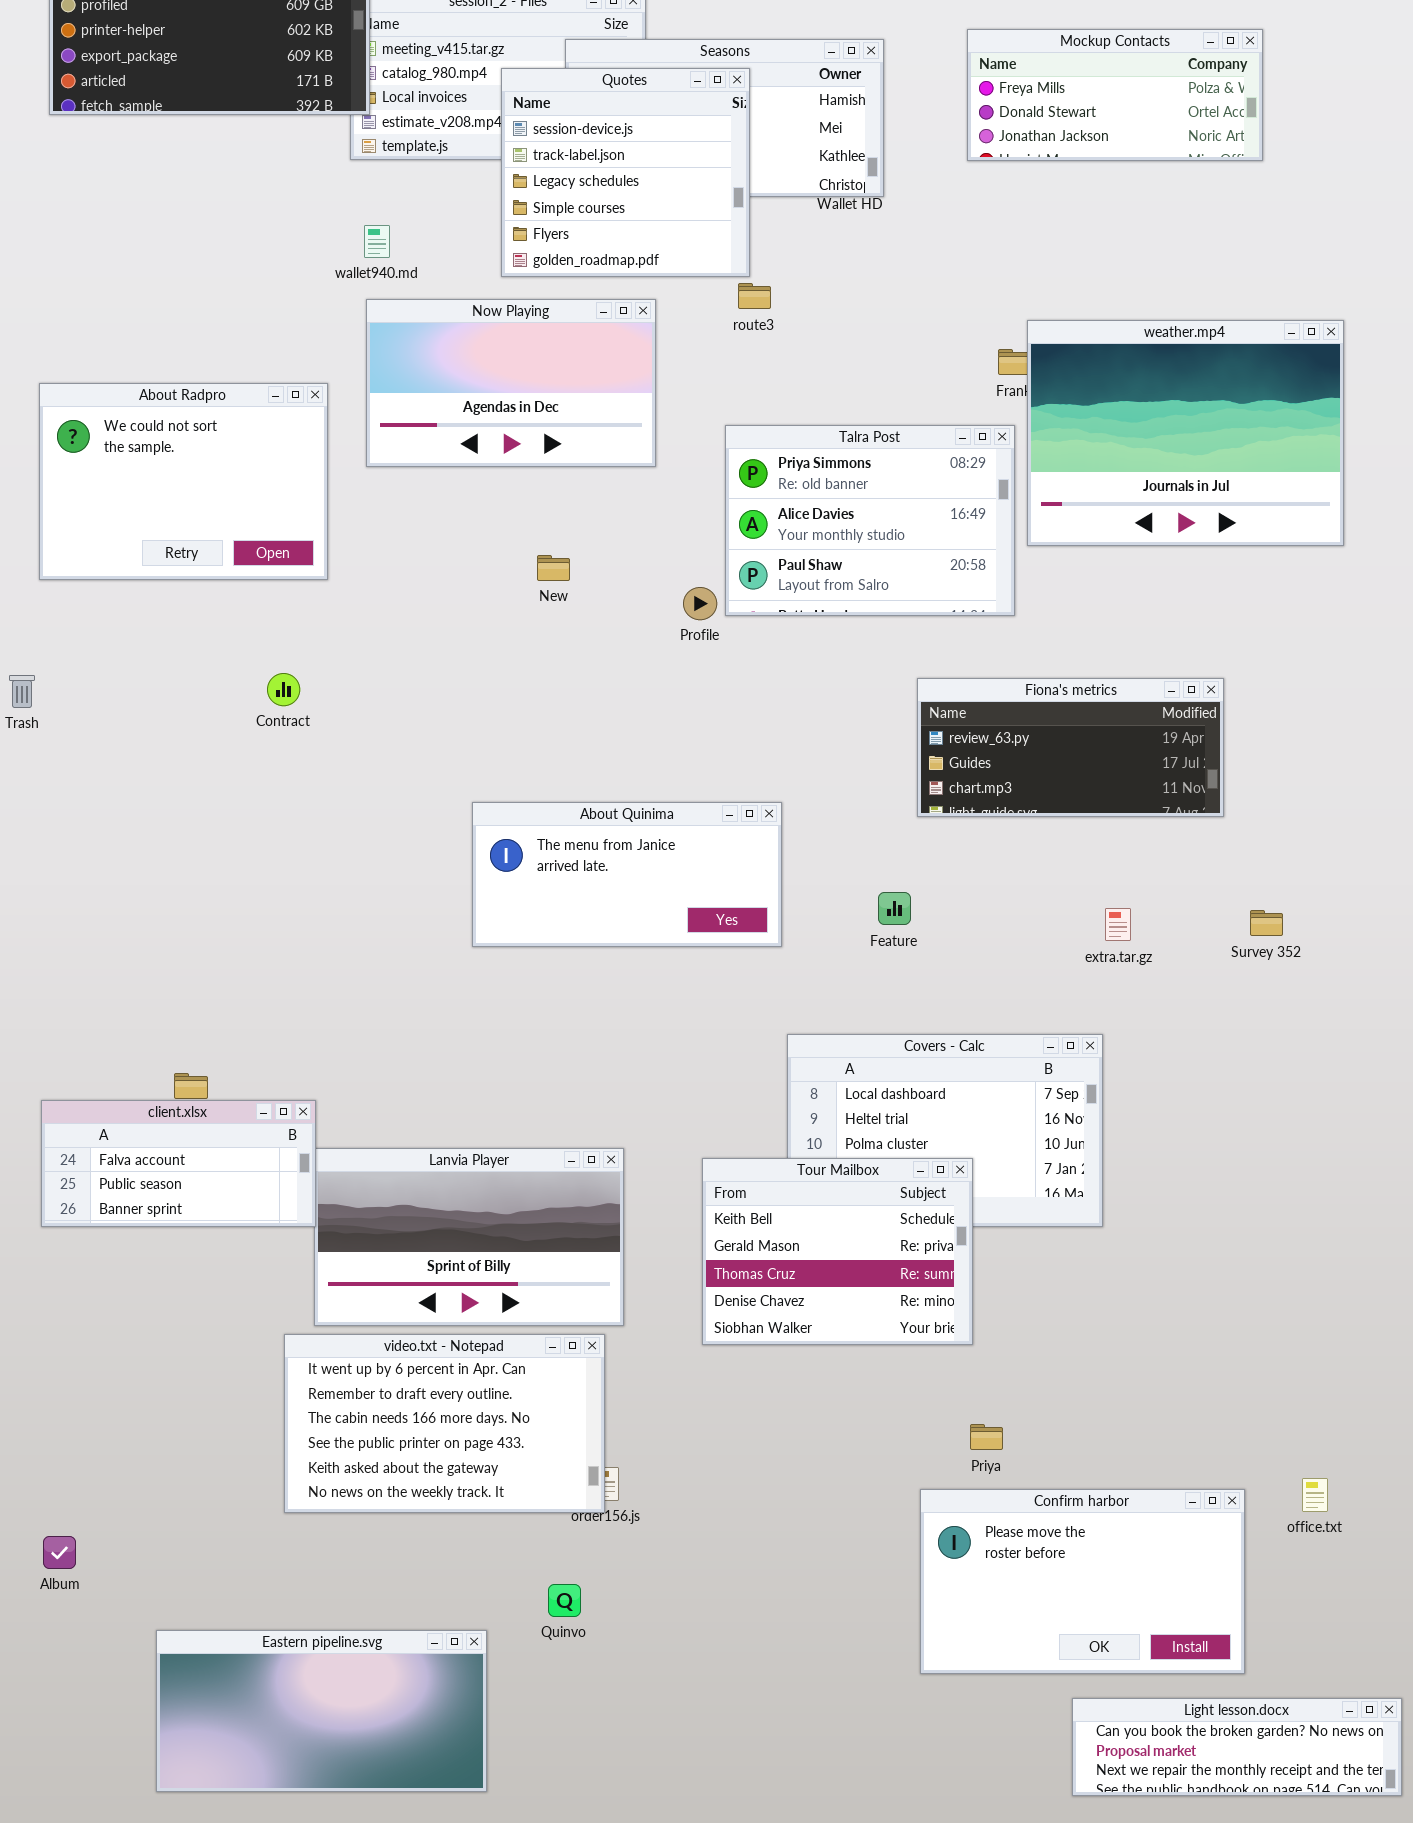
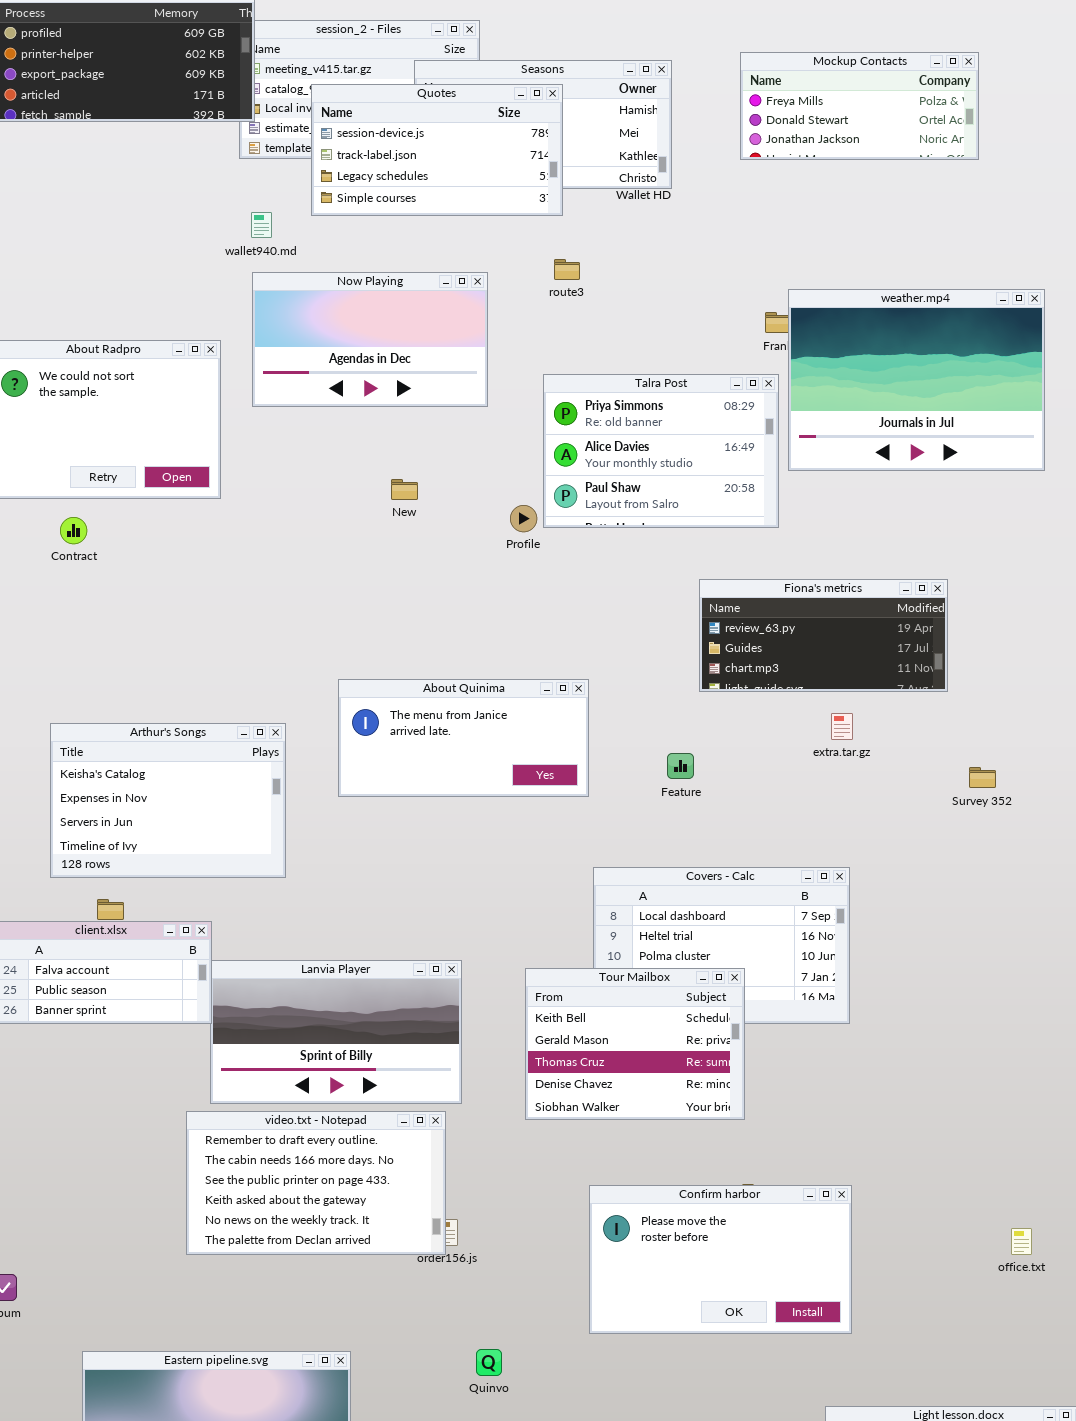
Quotes: [501,68,750,277] -> [311,84,563,216], resized
Contract: [267,673,300,706] -> [60,517,87,544], moved
Arthur's Songs: none -> [50,723,286,878], opened
extra.tar.gz: [1105,908,1131,941] -> [831,713,853,740], moved
video.txt - Notepad: [284,1334,605,1513] -> [186,1111,446,1255], scrolled down 1 row
Confirm harbor: [920,1489,1245,1674] -> [589,1185,852,1334], moved
Quinvo: [548,1584,581,1617] -> [476,1349,502,1376], moved

